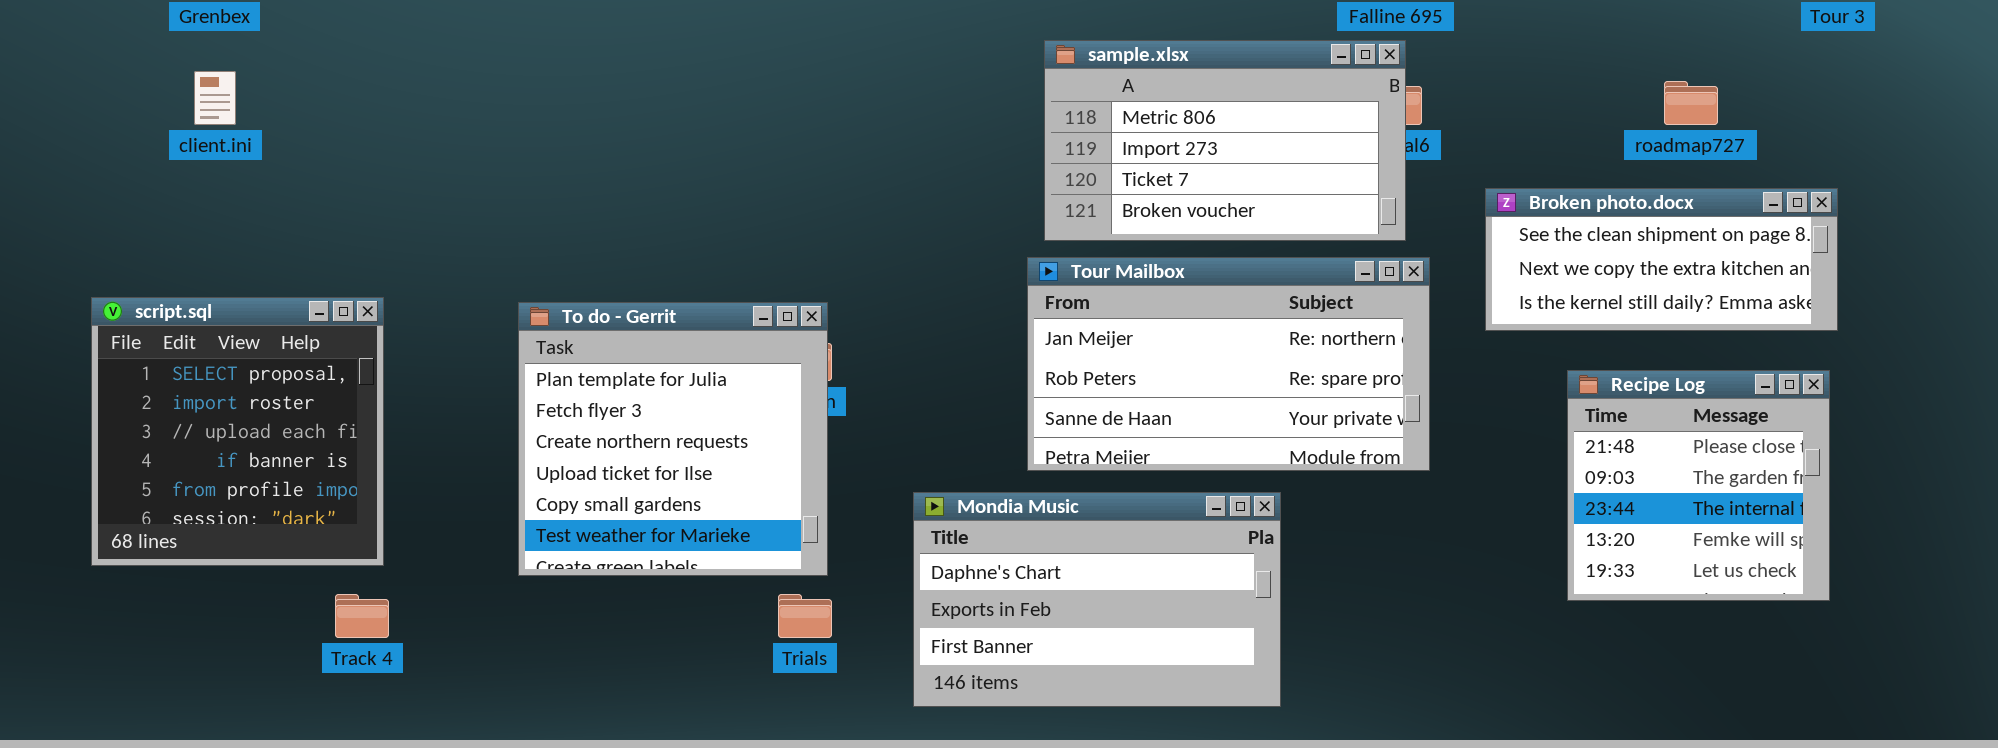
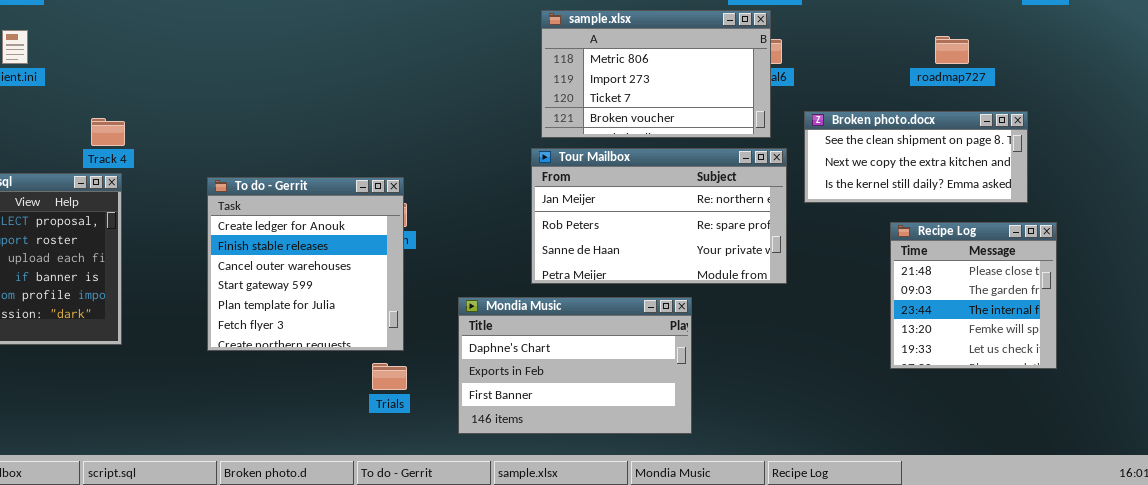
Broken photo.docx: [1485,188,1838,331] -> [804,111,1028,203], moved
To do - Gerrit: [518,302,828,576] -> [207,177,404,351], scrolled up 4 rows
Recipe Log: [1567,370,1830,601] -> [890,222,1057,369], moved
Track 4: [335,594,389,638] -> [91,118,125,146], moved

